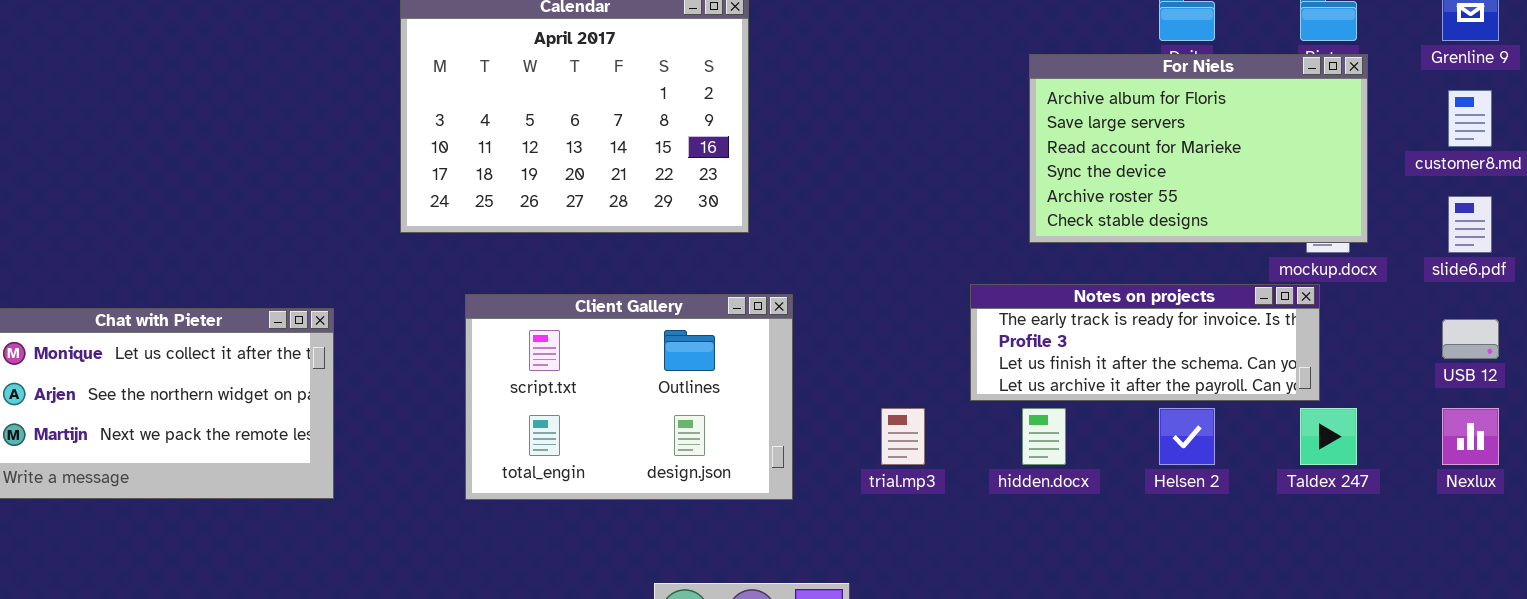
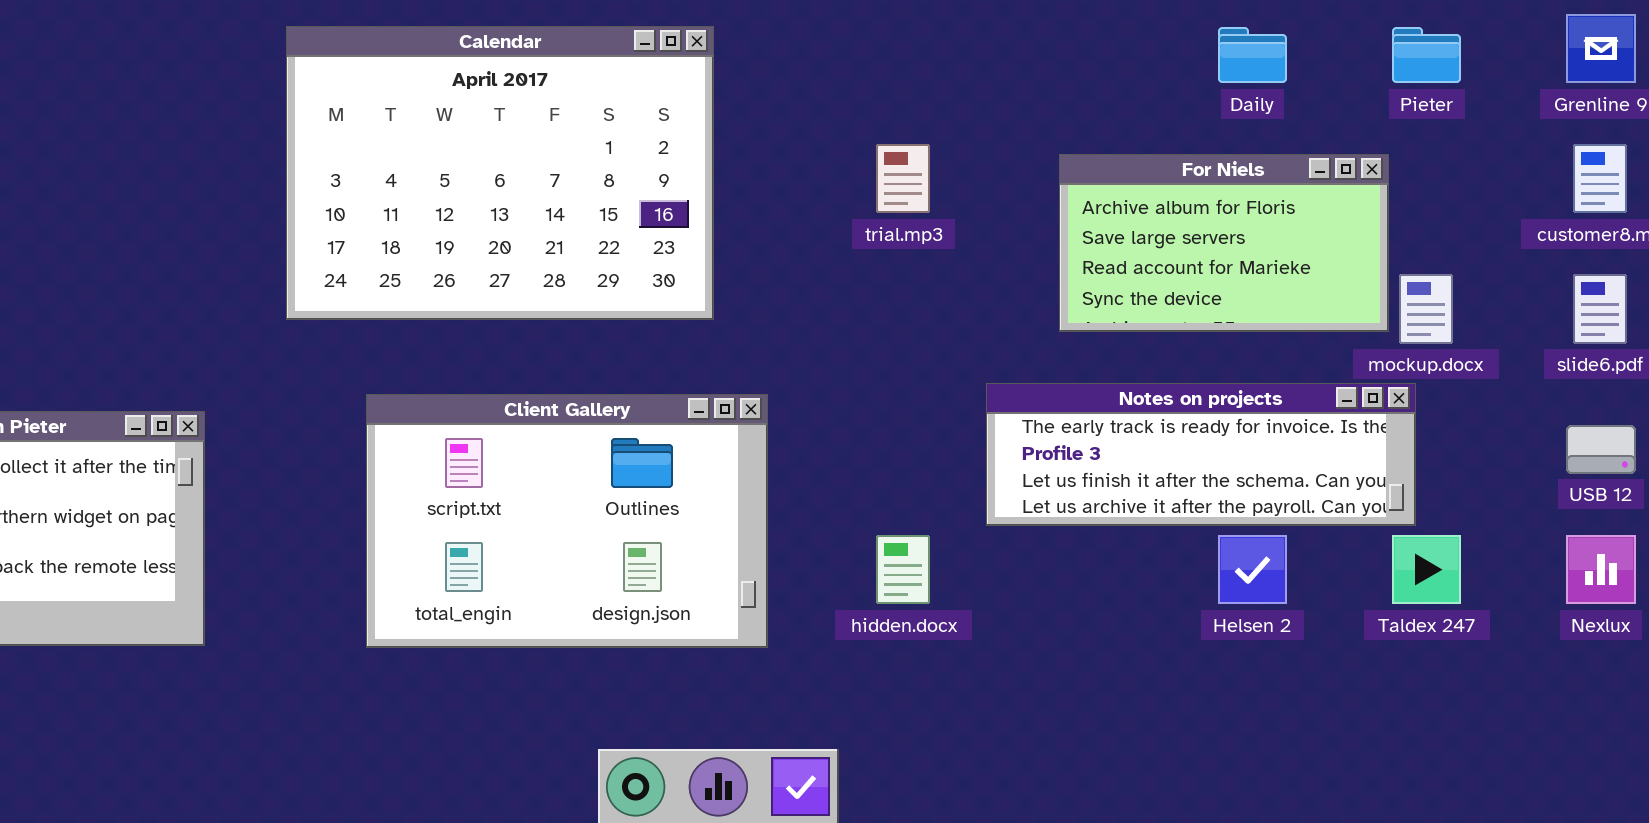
For Niels: [1029,54,1368,243] -> [1059,154,1389,332], resized
trial.mp3: [881,408,925,465] -> [876,144,930,213], moved
hidden.docx: [1022,408,1066,465] -> [876,535,930,604], moved

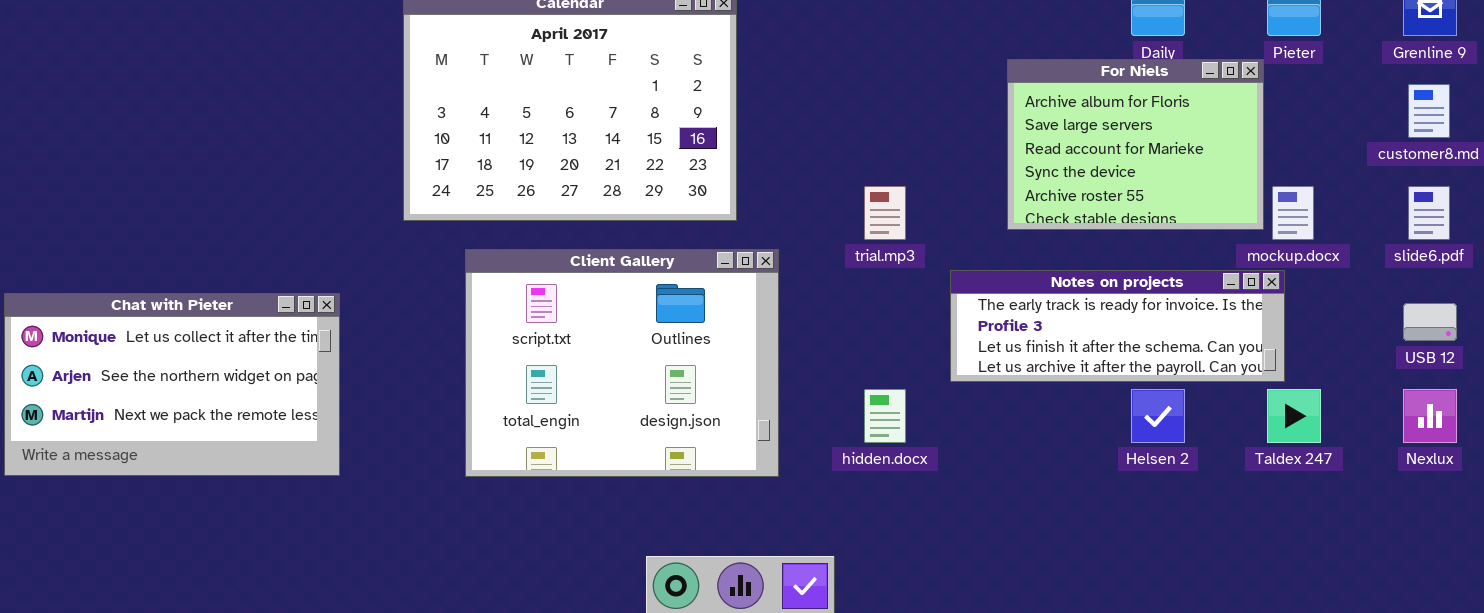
trial.mp3: [876,144,930,213] -> [864,186,906,240], moved
For Niels: [1059,154,1389,332] -> [1007,59,1264,230], resized
Client Gallery: [366,394,768,648] -> [465,249,779,477], resized

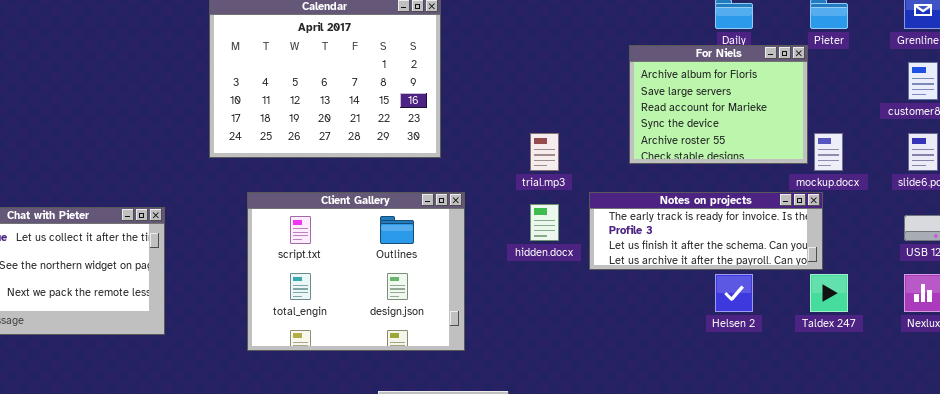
Client Gallery: [465,249,779,477] -> [247,192,465,351], moved
hidden.docx: [864,389,906,443] -> [530,204,559,241], moved

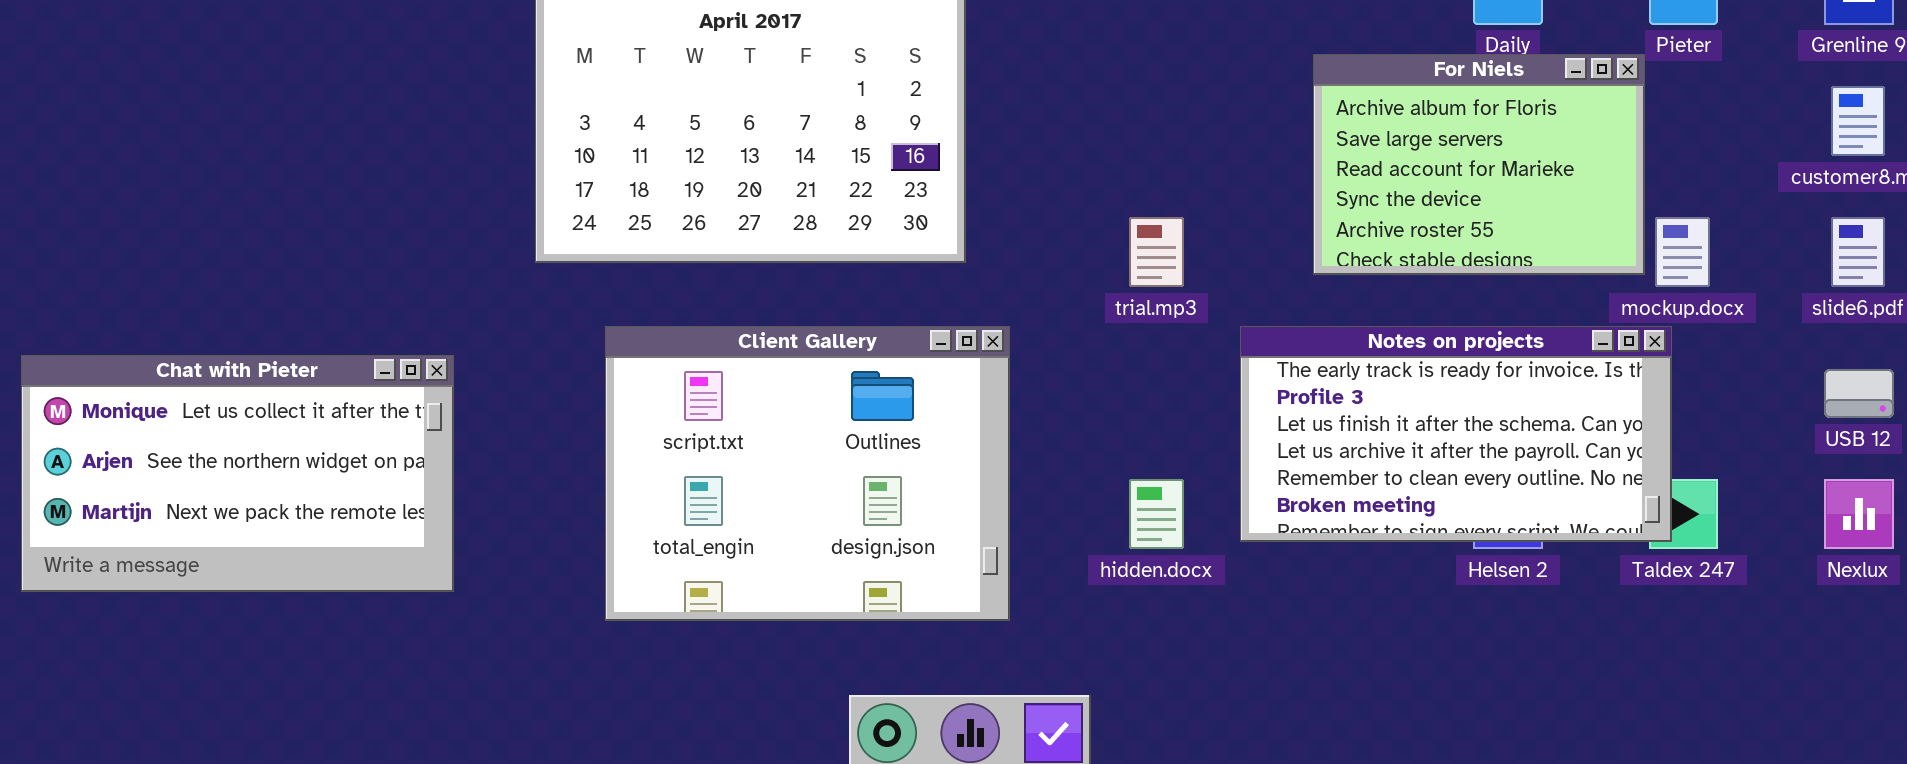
Notes on projects: [589,192,823,270] -> [1240,326,1672,542], resized
hidden.docx: [530,204,559,241] -> [1129,479,1184,549], moved

